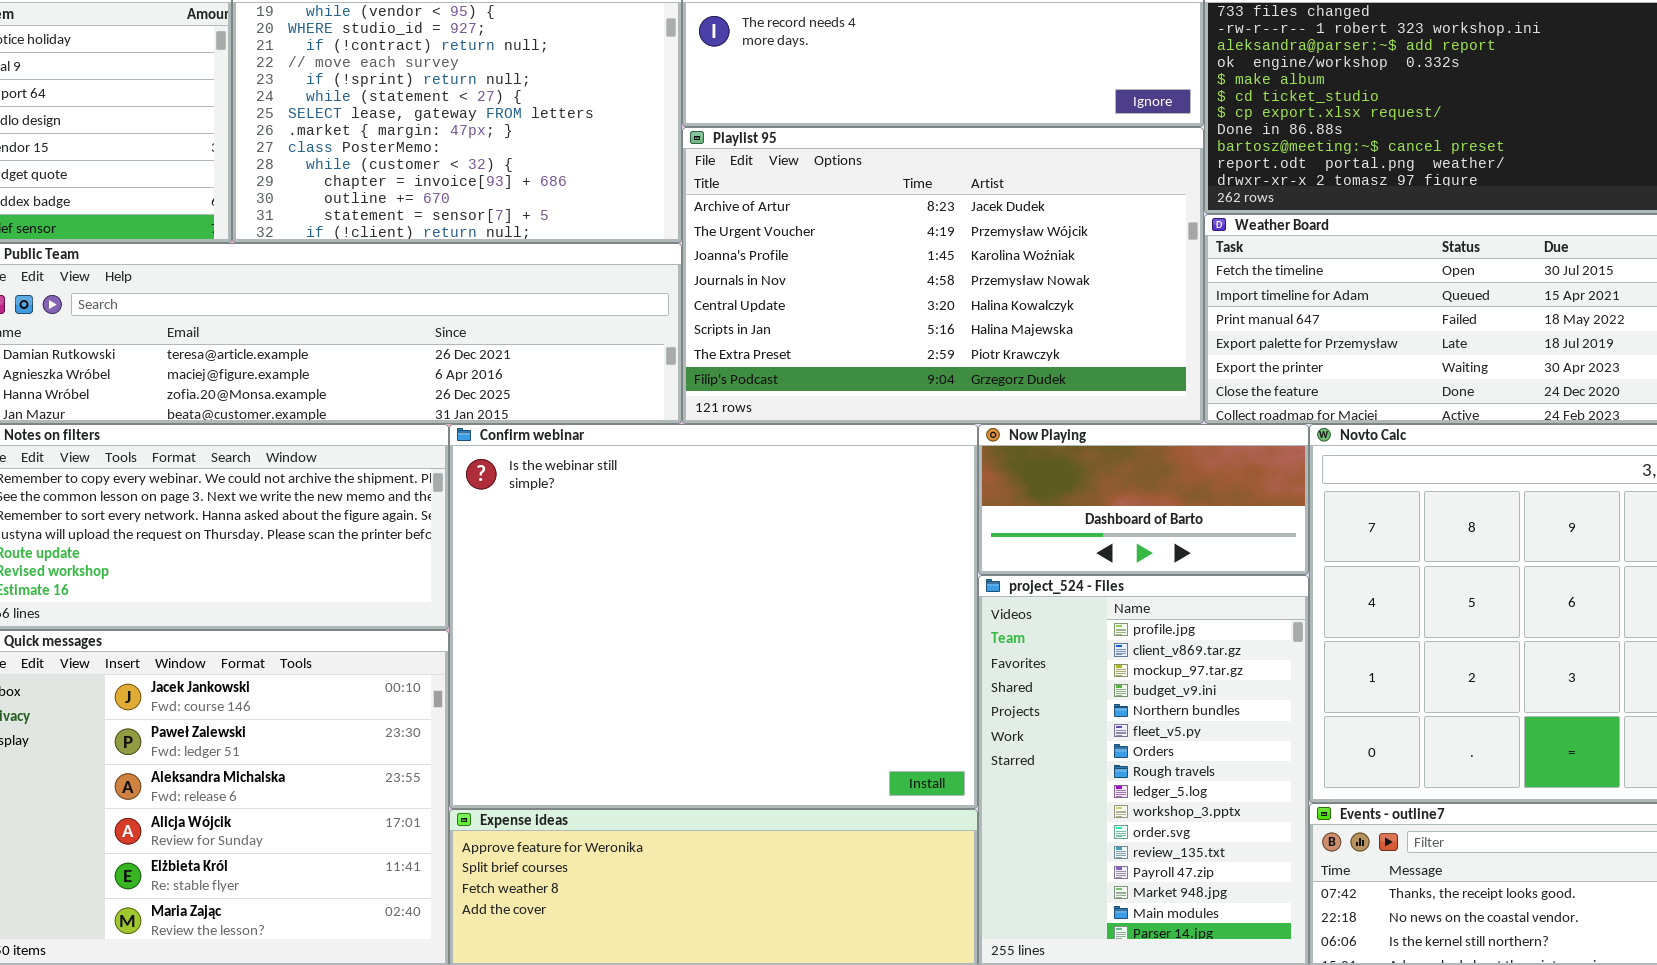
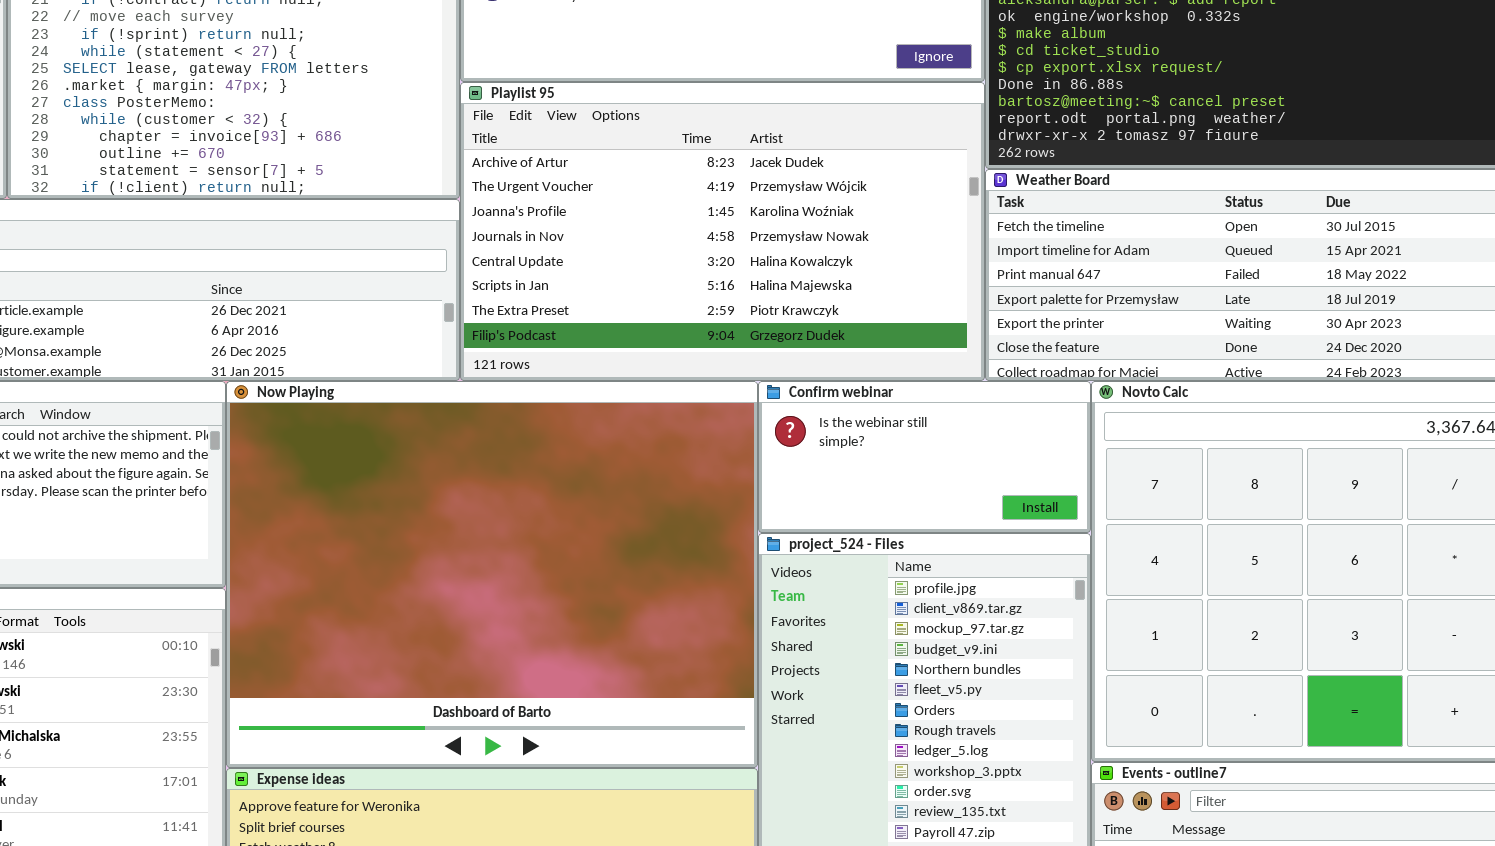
Confirm webinar: [449,424,978,809] -> [758,381,1091,533], moved, resized
Now Playing: [978,424,1309,575] -> [226,381,758,768], moved, resized

